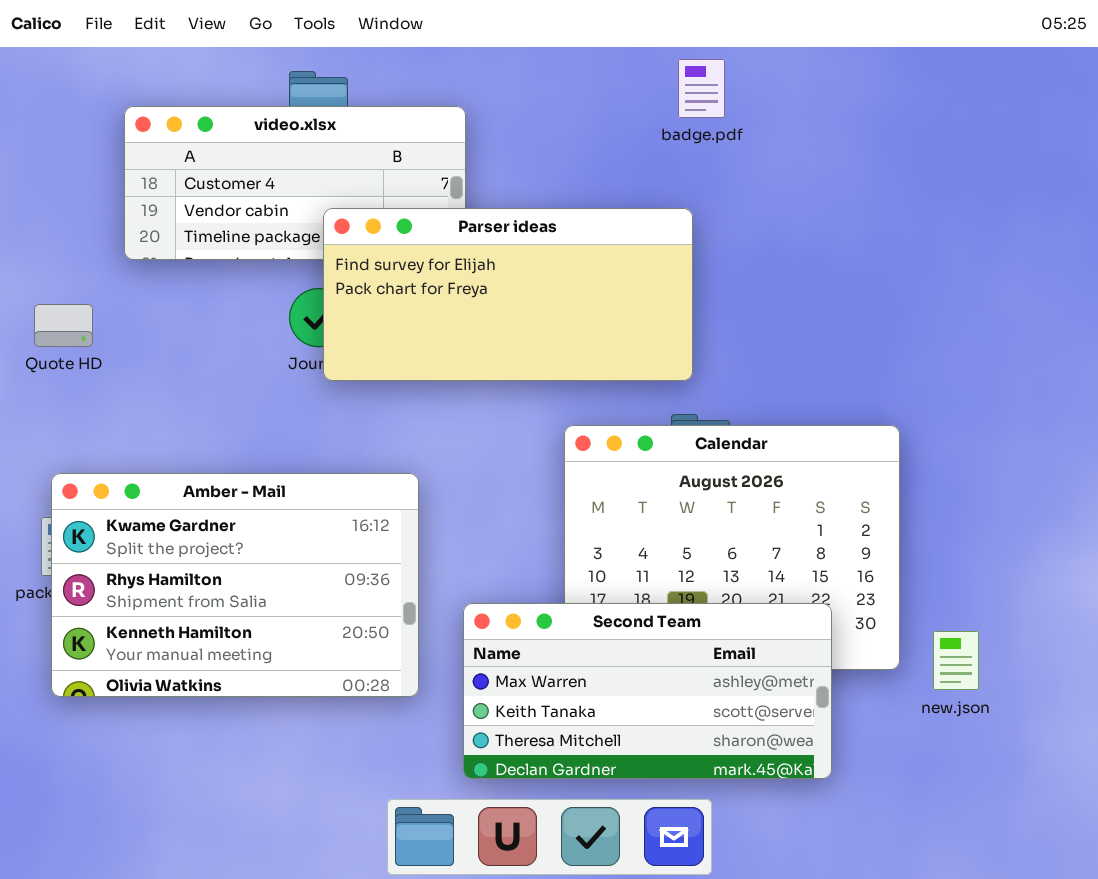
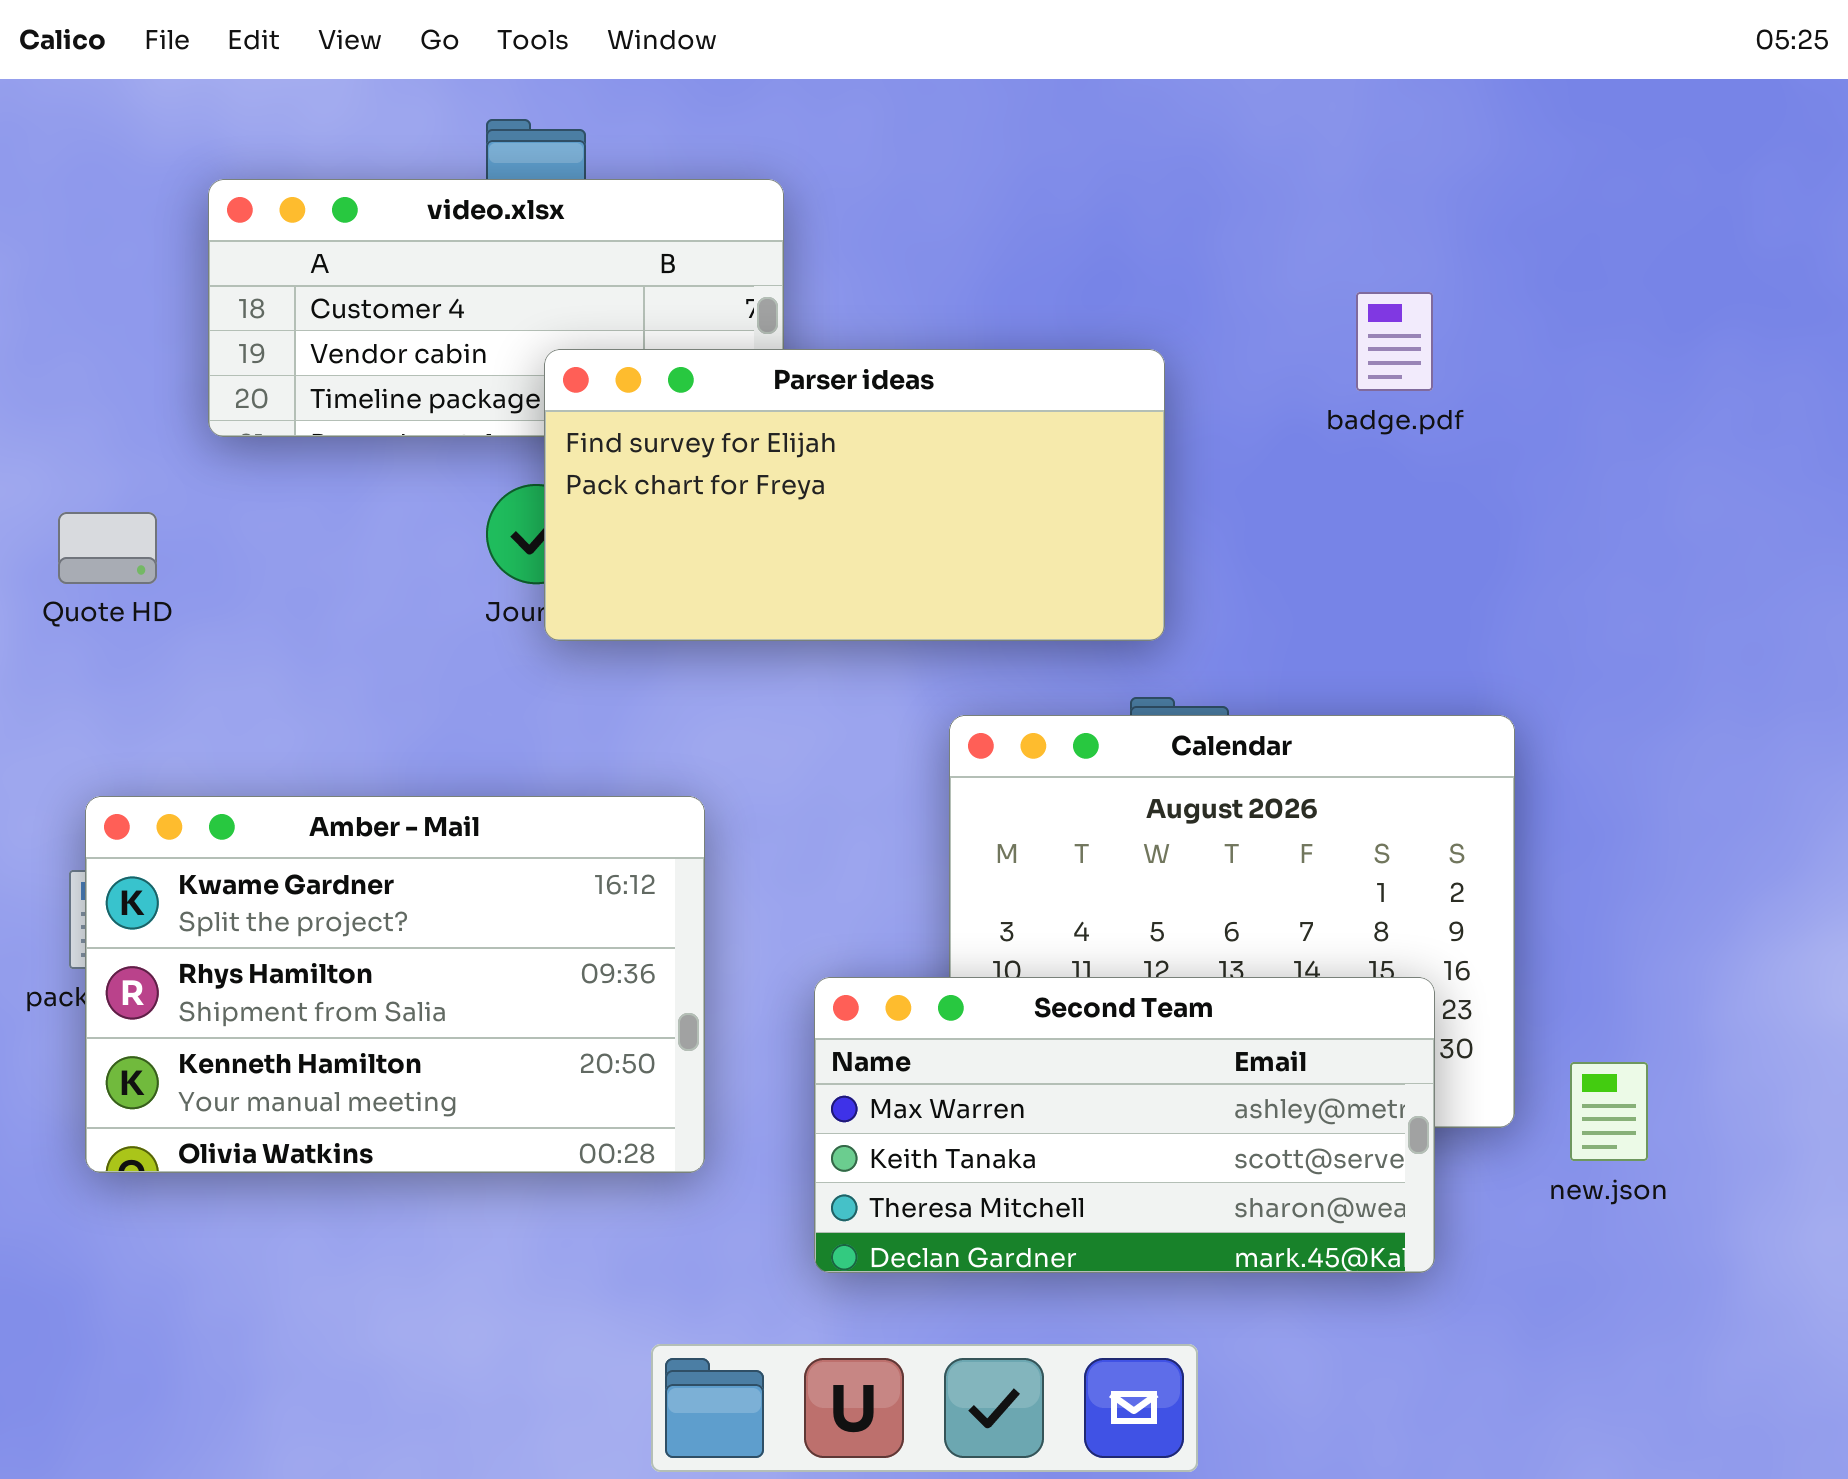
badge.pdf: [678,59,725,118] -> [1356,292,1433,391], moved
Second Team: [463,603,832,779] -> [814,977,1435,1273], moved

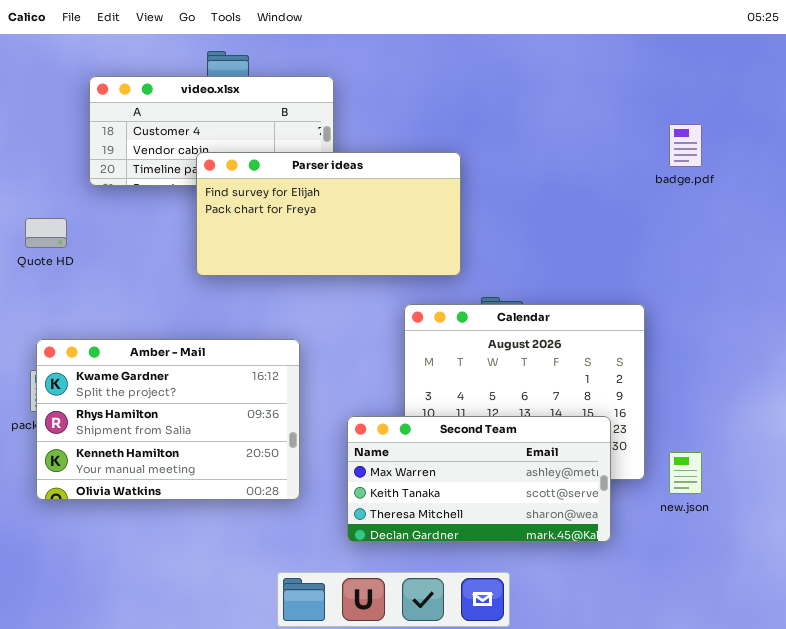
badge.pdf: [1356,292,1433,391] -> [669,124,702,167], moved
Parser ideas: [544,349,1165,641] -> [196,152,461,276], moved

